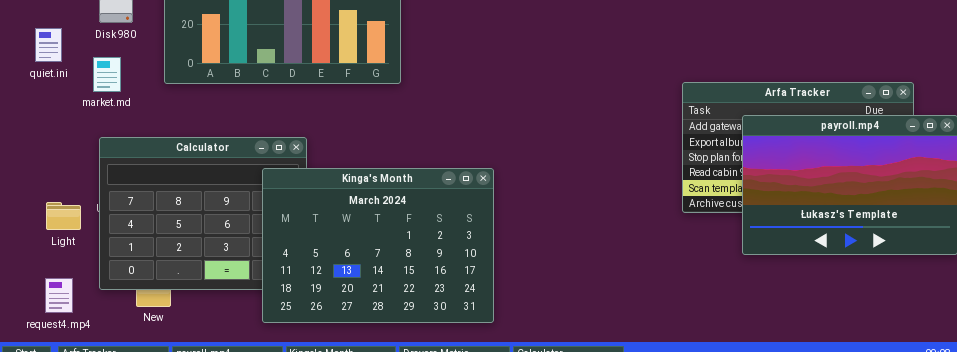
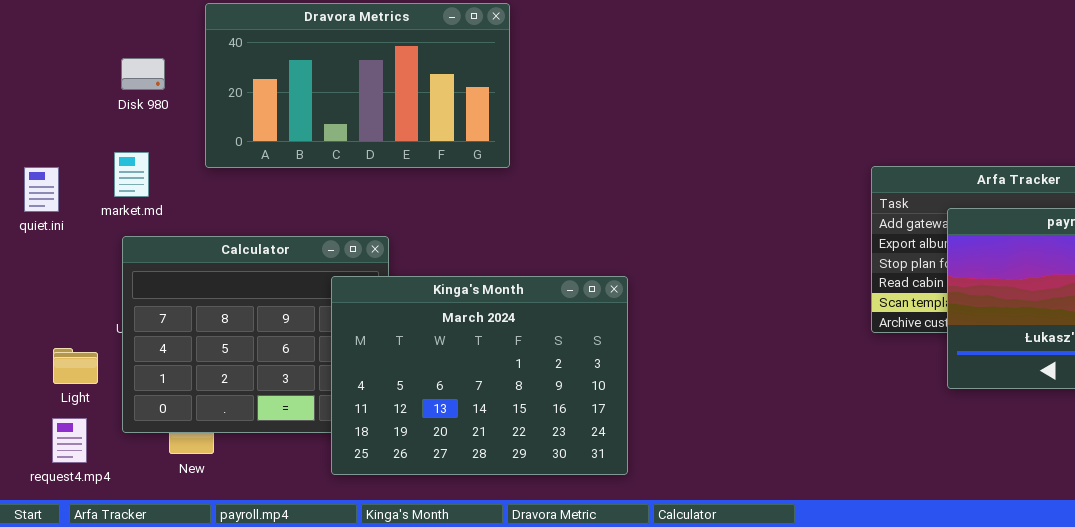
quiet.ini: [35,28,62,62] -> [24,167,59,212], moved
market.md: [93,57,121,92] -> [114,152,149,197], moved
Light: [46,202,81,230] -> [53,348,98,384], moved

